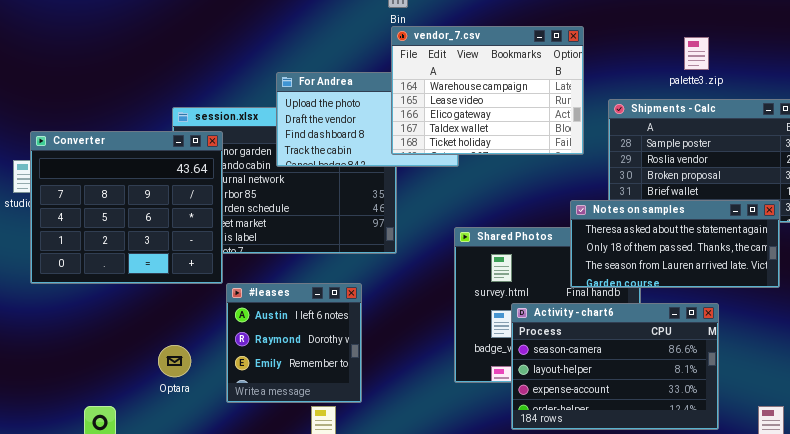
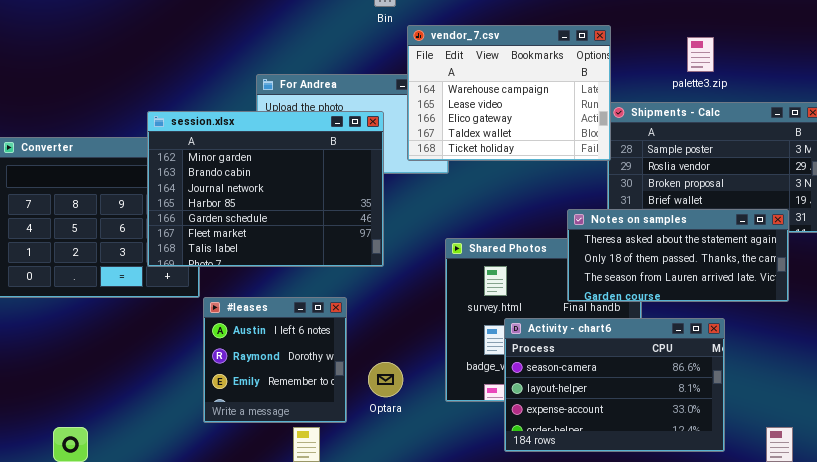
vendor_7.csv: [391,26,584,155] -> [407,25,611,161], moved
session.xlsx: [172,107,397,254] -> [147,111,384,267], raised
Optara: [158,345,191,377] -> [368,362,403,397], moved

